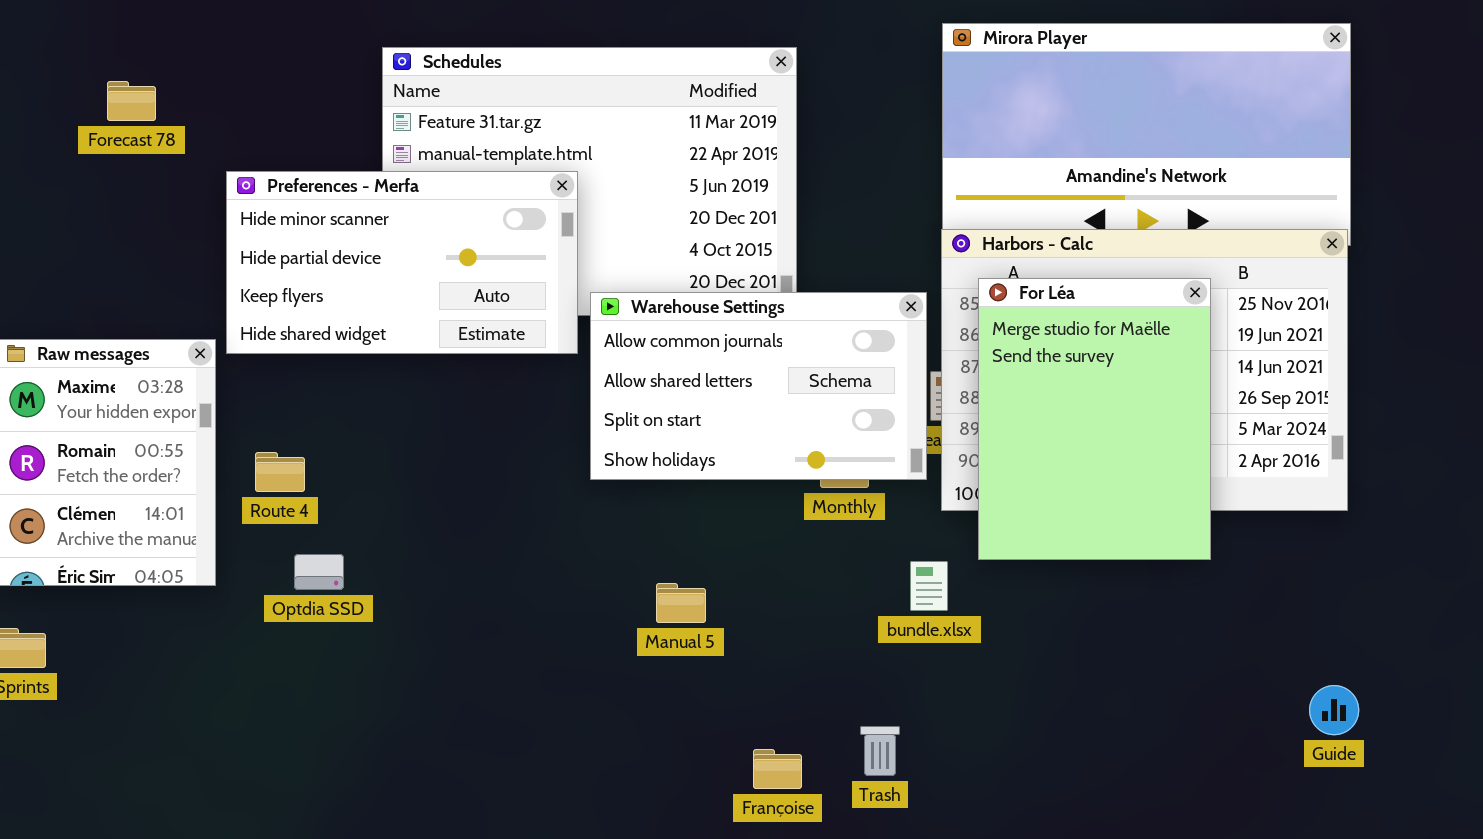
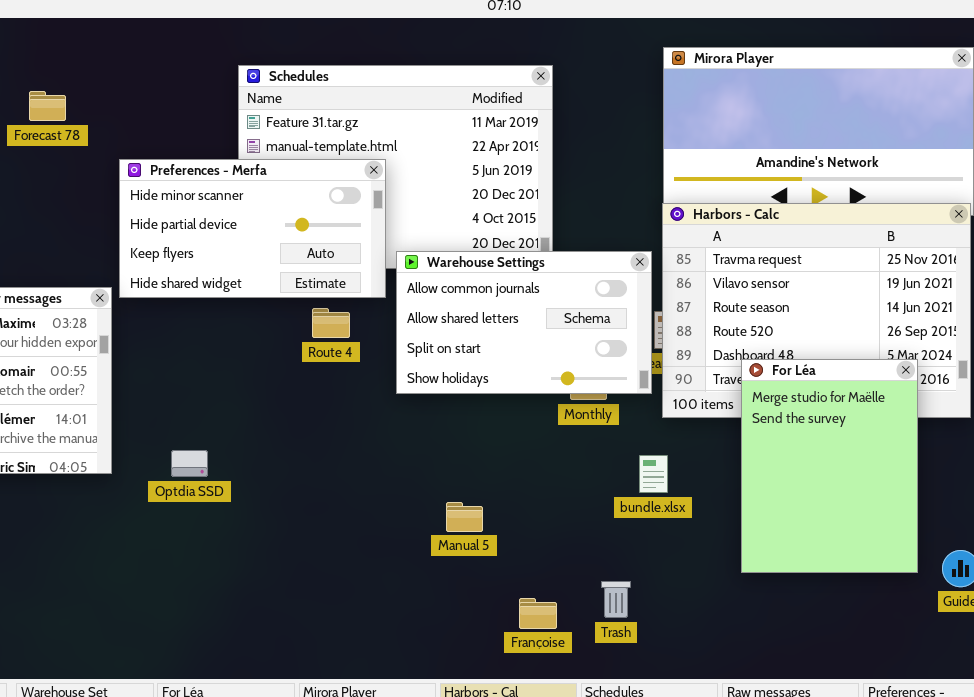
For Léa: [978,278,1211,560] -> [741,359,918,573], moved
Route 4: [255,452,305,492] -> [312,308,350,338], moved
Manual 5: [656,583,706,623] -> [446,502,483,532], moved

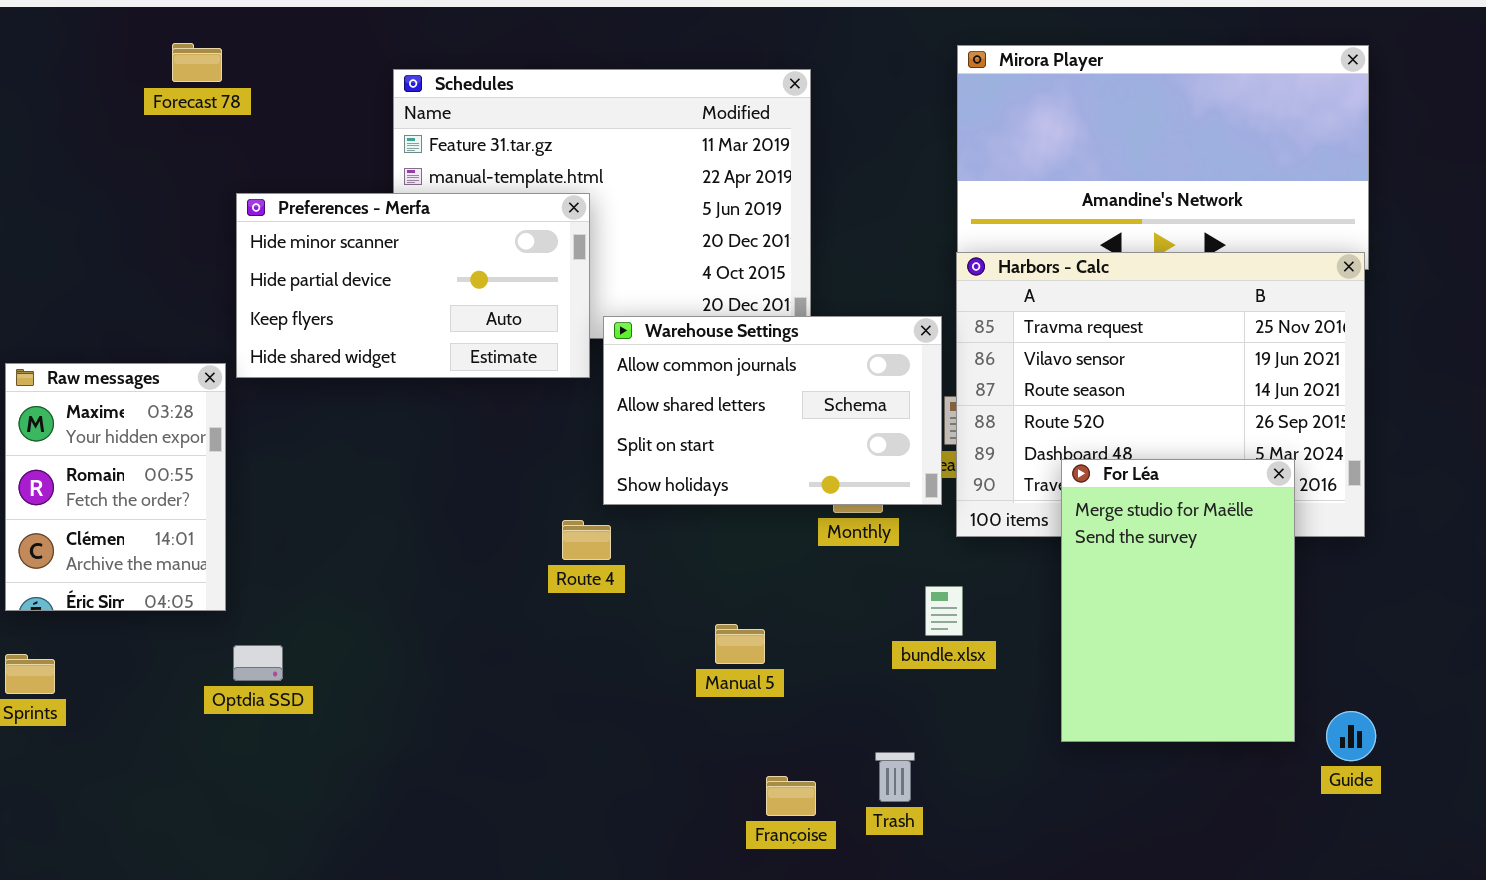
Forecast 78: [29,91,66,121] -> [172,43,222,82], moved
Route 4: [312,308,350,338] -> [562,520,611,560], moved
Optdia SSD: [171,450,208,477] -> [233,645,283,681], moved
Manual 5: [446,502,483,532] -> [715,624,765,664], moved

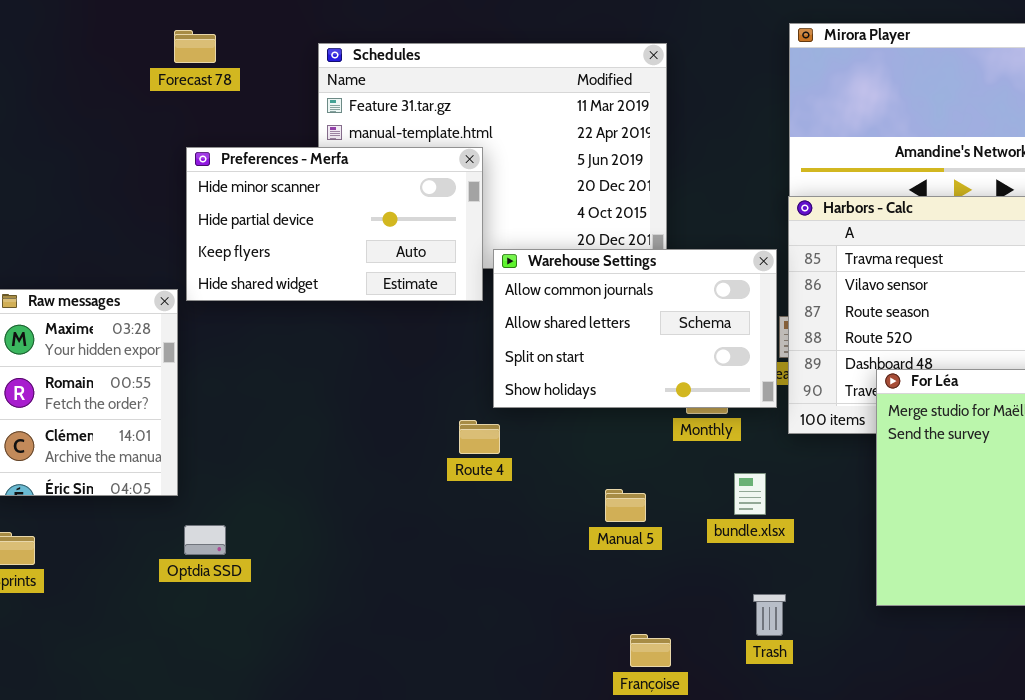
Forecast 78: [172,43,222,82] -> [174,30,216,63], moved
bundle.xlsx: [925,586,963,636] -> [734,473,766,515], moved
Manual 5: [715,624,765,664] -> [605,489,646,522], moved
Trash: [875,752,915,802] -> [753,594,786,636], moved

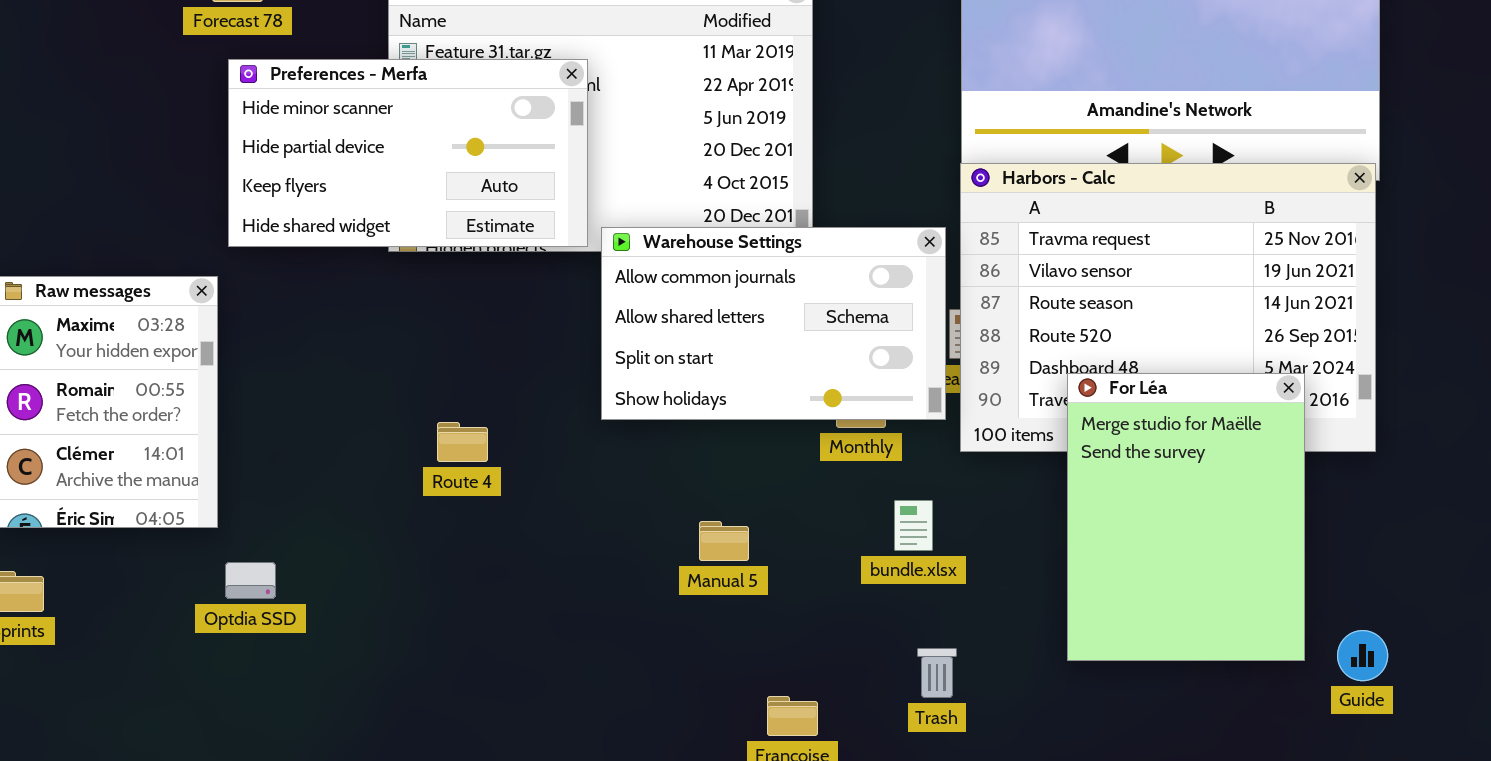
Preferences - Merfa: [186,147,483,301] -> [228,59,588,247], moved
Route 4: [459,420,500,454] -> [437,422,488,462], moved
Manual 5: [605,489,646,522] -> [699,521,749,561], moved

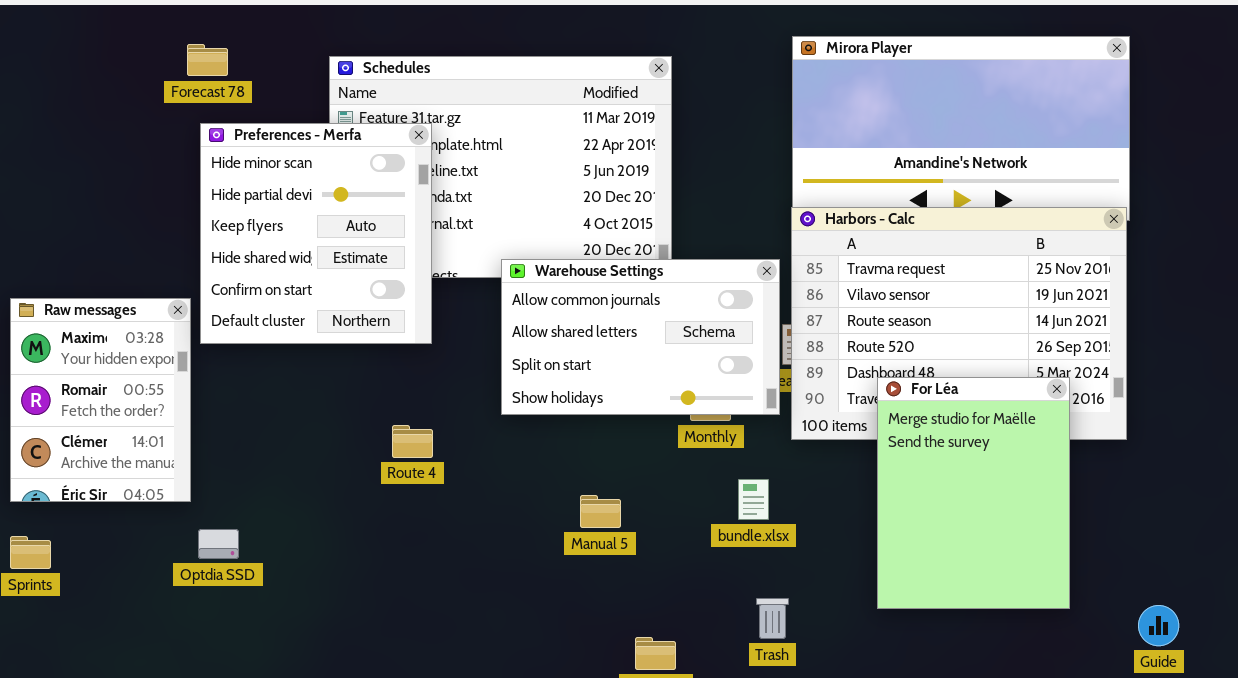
Preferences - Merfa: [228,59,588,247] -> [200,123,432,344], resized
Route 4: [437,422,488,462] -> [392,425,433,458], moved
Guide: [1337,630,1388,681] -> [1138,605,1179,646], moved

